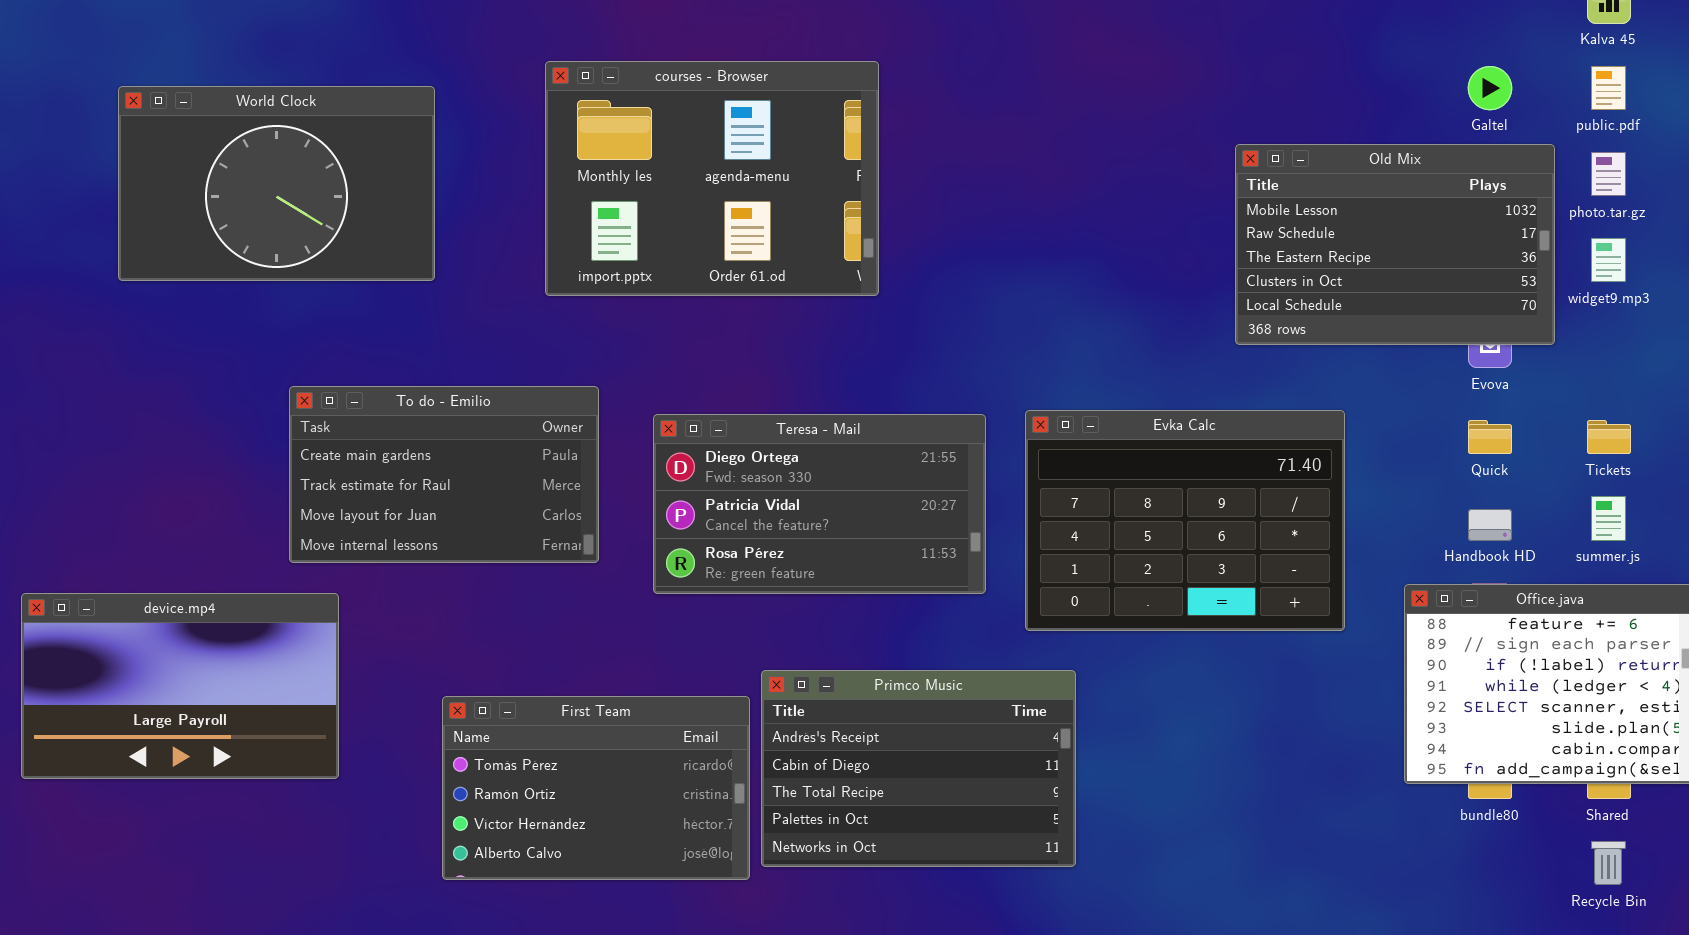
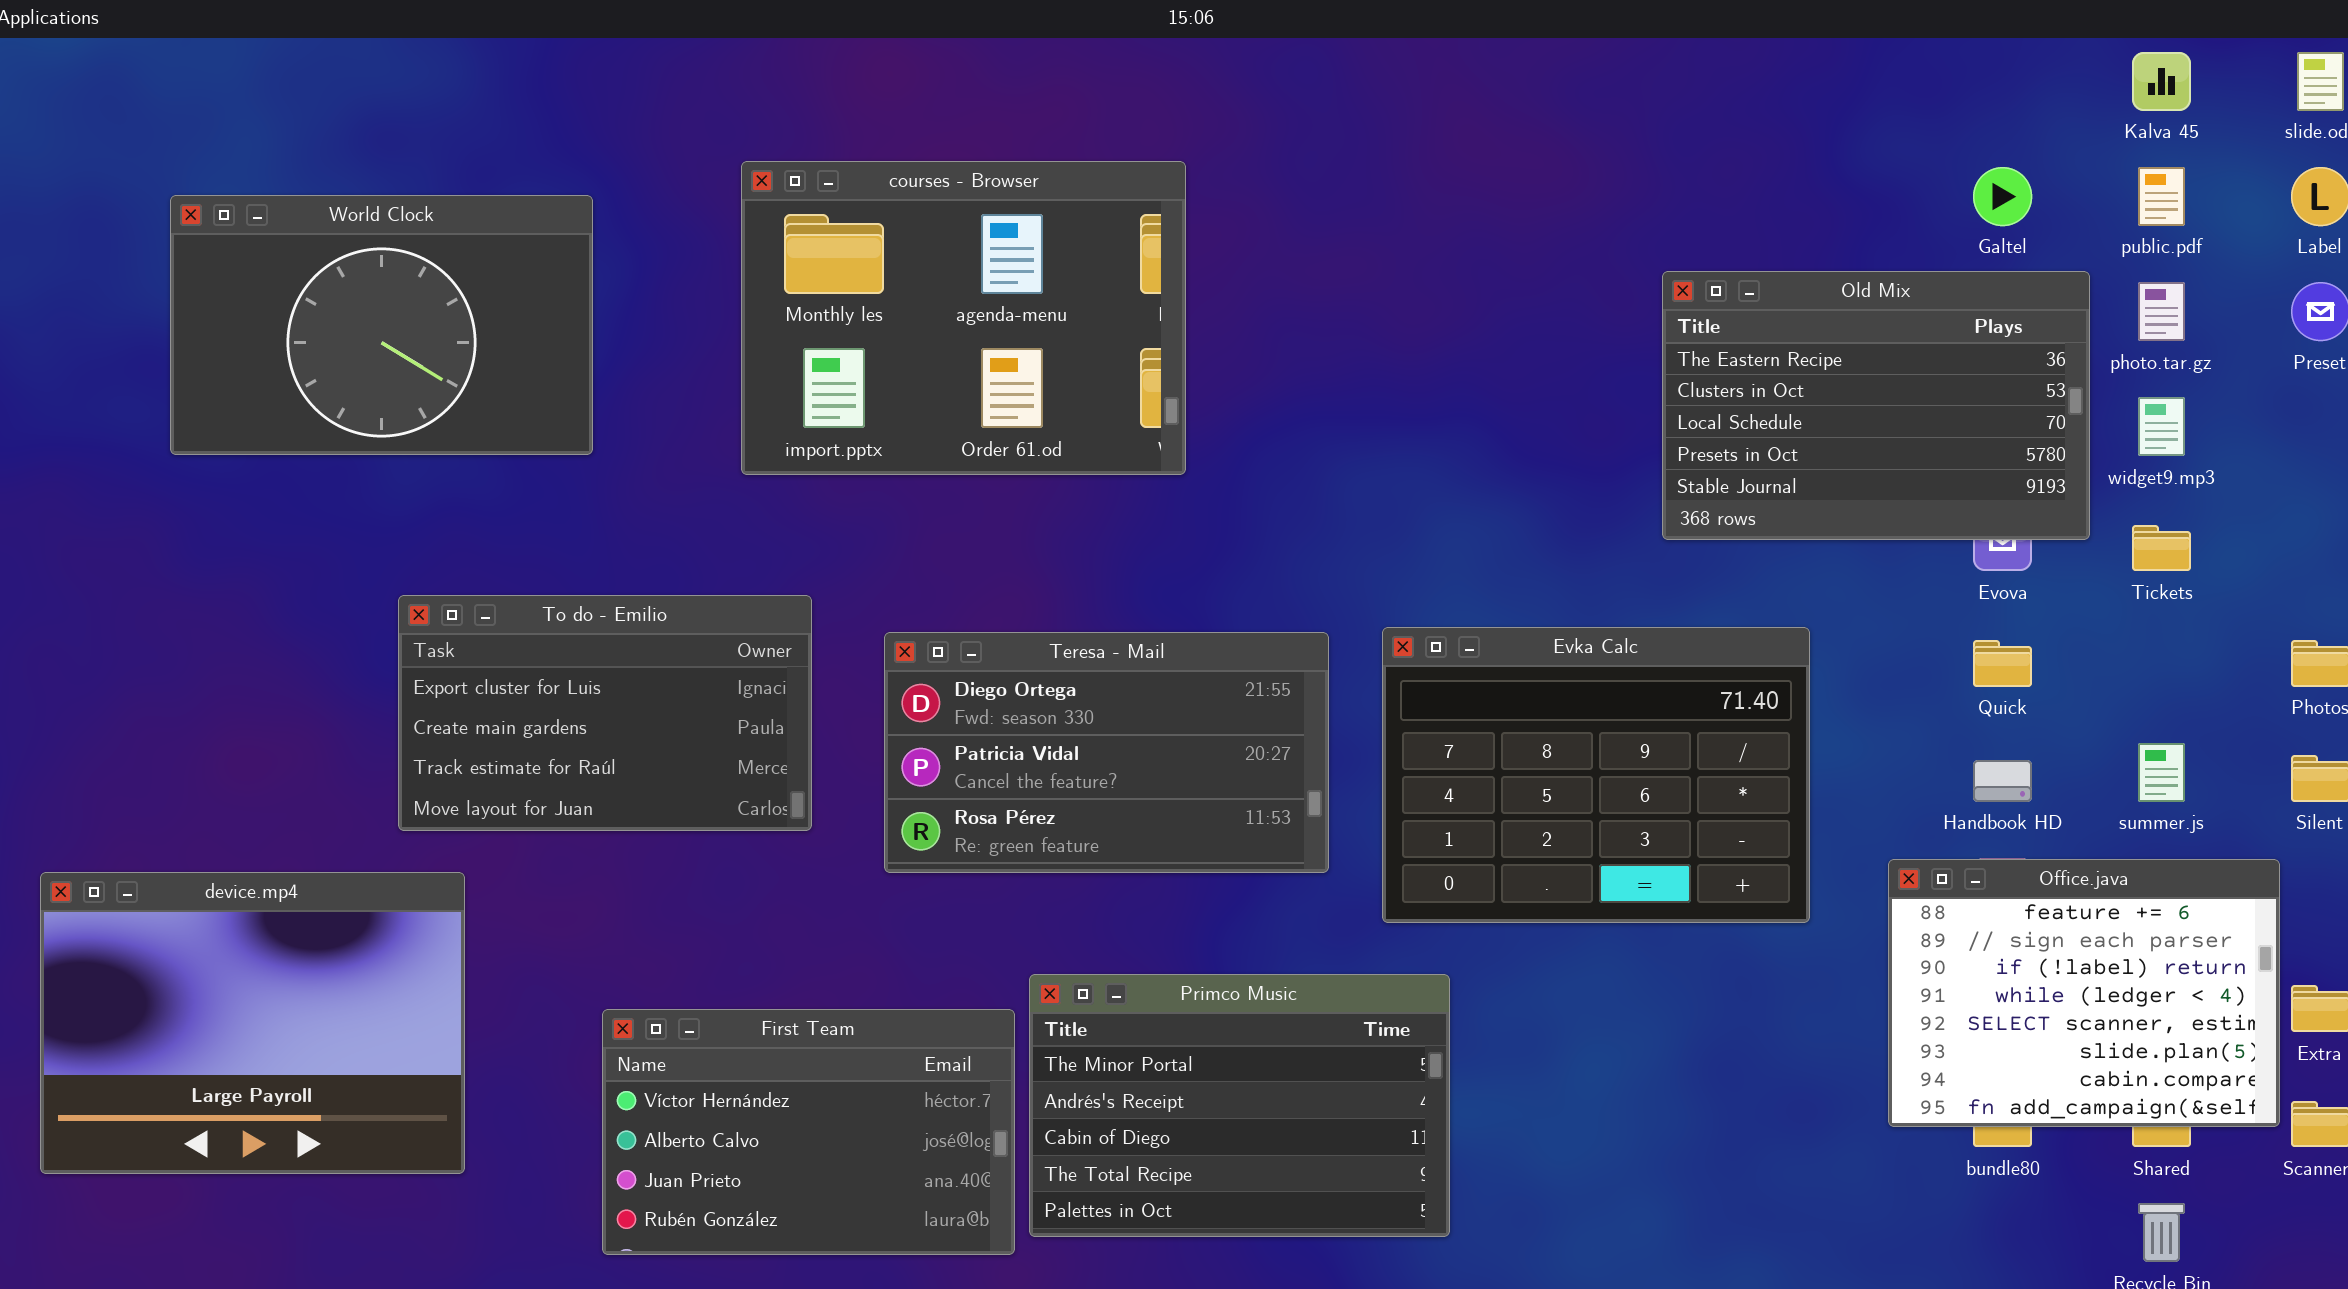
Old Mix: [1235,144,1555,345] -> [1662,271,2090,540], scrolled down 2 rows
To do - Emilio: [289,386,599,563] -> [398,595,812,831], scrolled up 1 row
Tickets: [1587,420,1631,454] -> [2132,525,2191,571], moved
device.mp4: [21,593,339,779] -> [40,872,465,1174], resized
Primco Music: [761,670,1076,867] -> [1029,974,1450,1237], scrolled up 1 row
First Team: [442,696,750,880] -> [602,1009,1015,1255], scrolled down 2 rows

